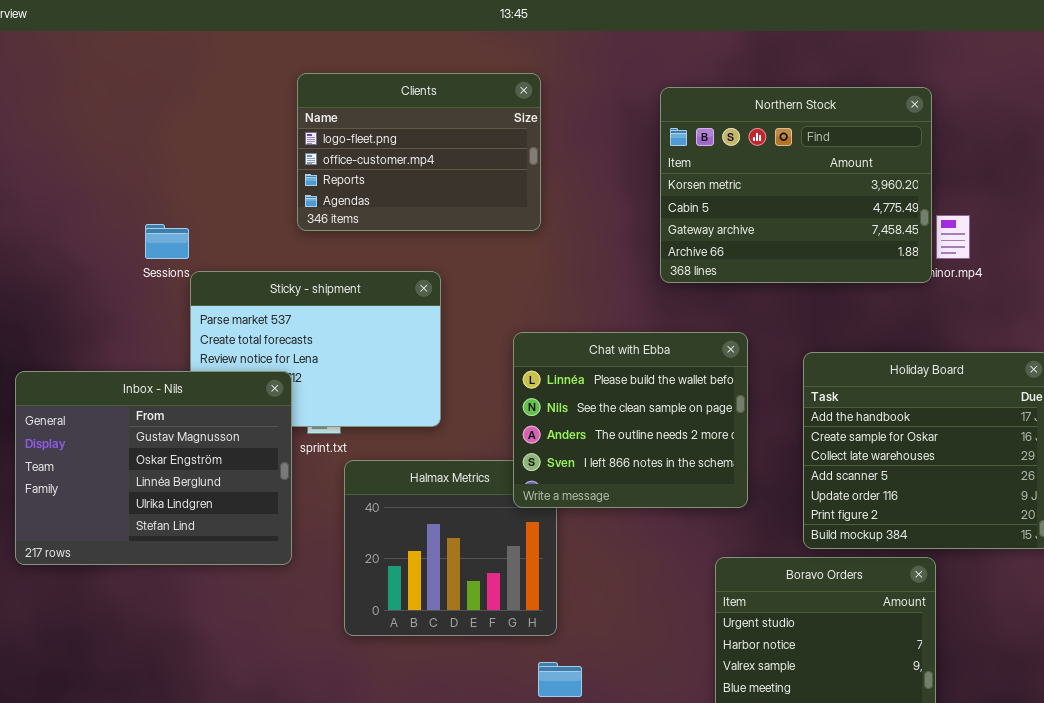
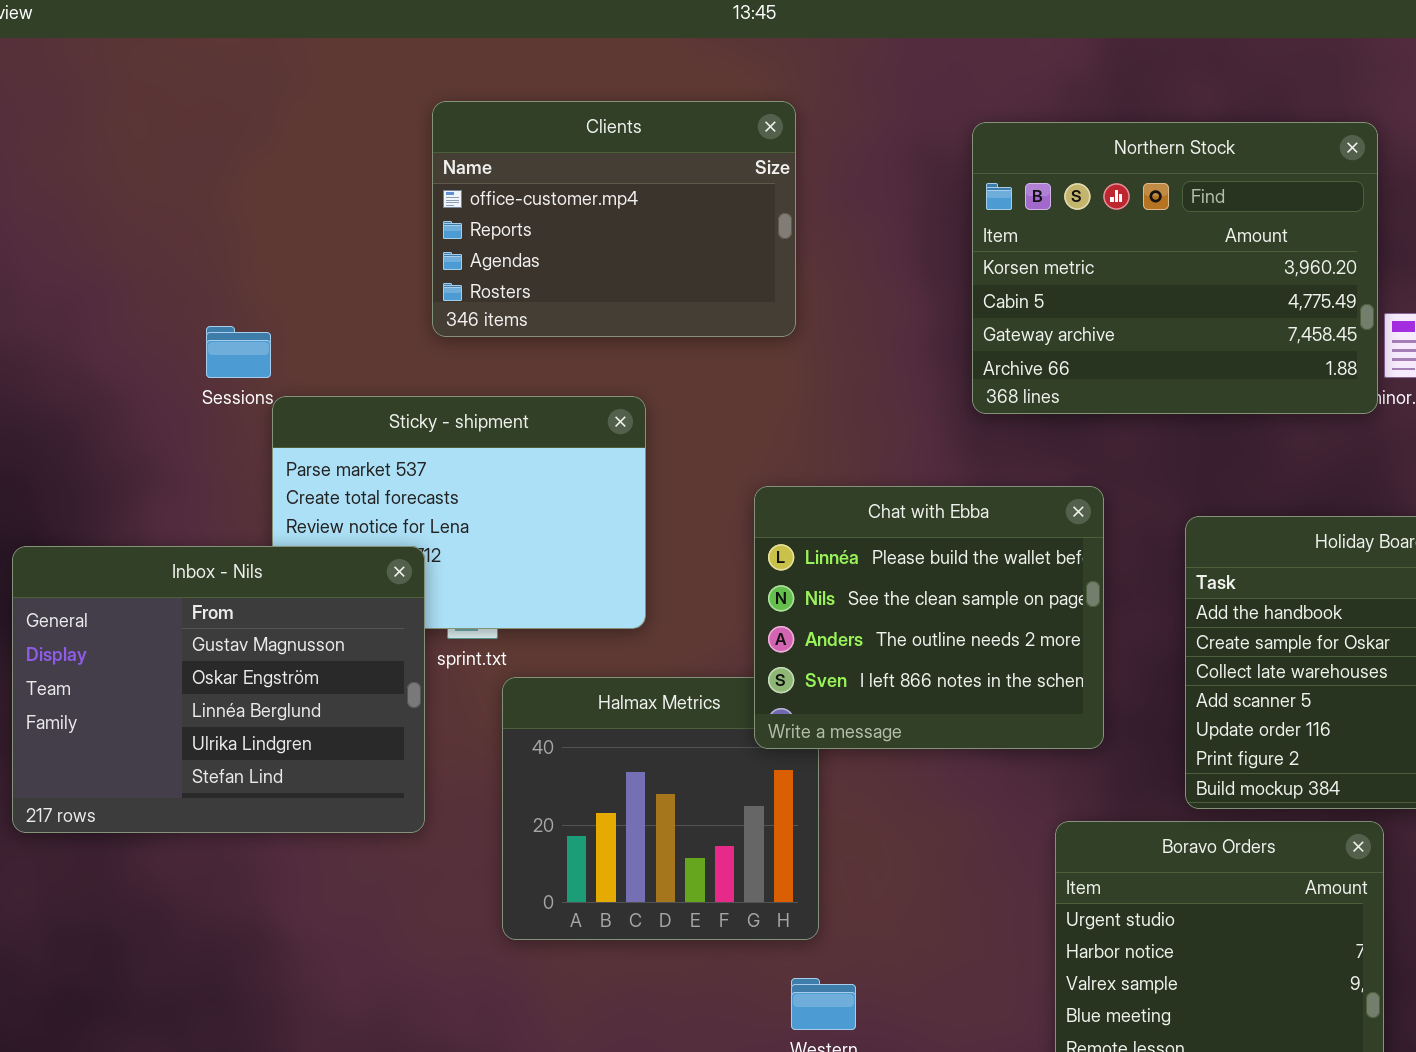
Clients: [297,73,541,231] -> [432,101,796,337], scrolled down 1 row

